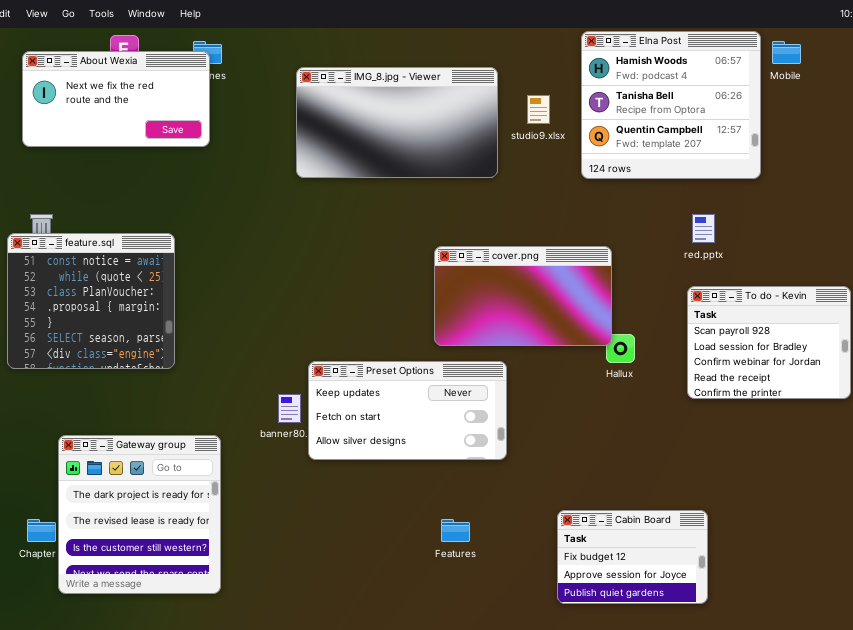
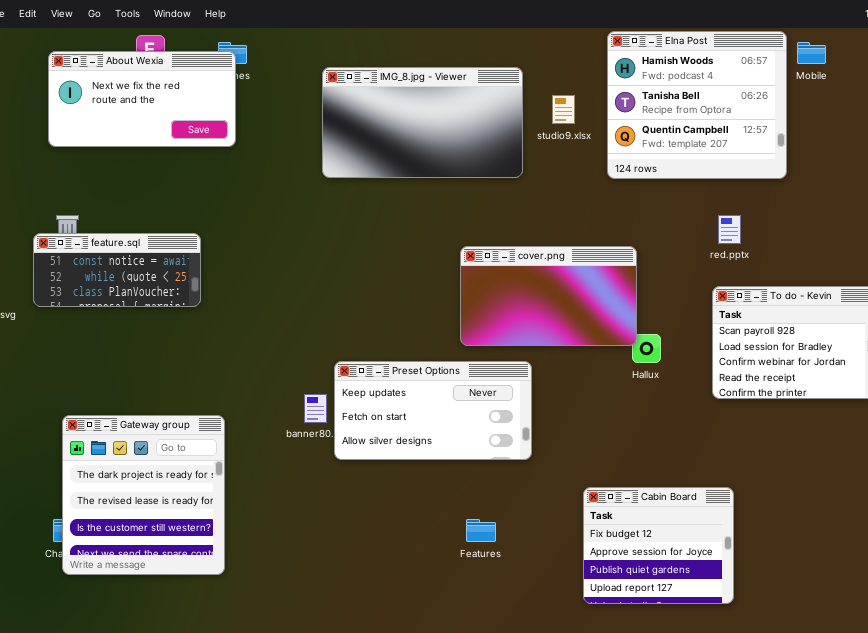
feature.sql: [7,233,175,369] -> [33,233,201,307], resized
Gateway group: [58,435,221,594] -> [62,415,225,575], moved
Cabin Board: [557,510,708,604] -> [583,487,734,604], resized

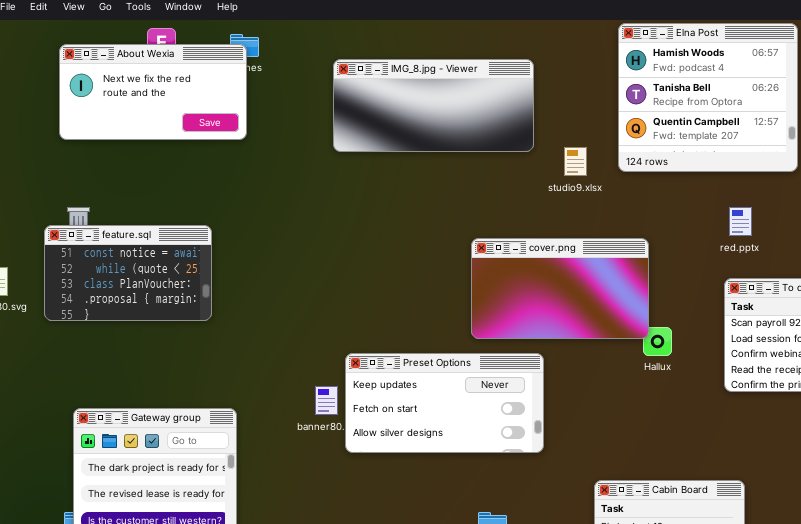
IMG_8.jpg - Viewer: [322,67,523,178] -> [333,59,534,152], resized
studio9.xlsx: [552,95,575,124] -> [564,147,587,176], moved
feature.sql: [33,233,201,307] -> [44,225,212,321], resized

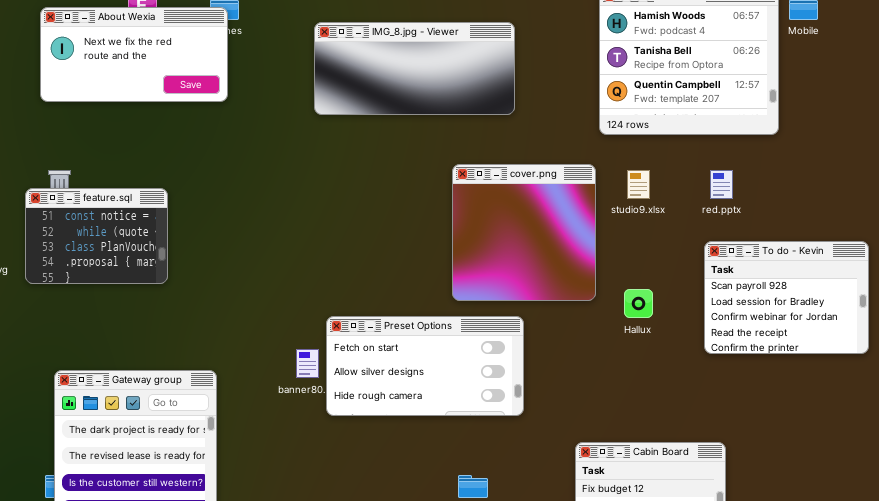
studio9.xlsx: [564,147,587,176] -> [627,170,650,199], moved
feature.sql: [44,225,212,321] -> [25,188,168,284], resized
cover.png: [471,238,649,339] -> [452,164,596,301], resized
Preset Options: [345,353,544,453] -> [326,316,524,416], scrolled down 1 row

